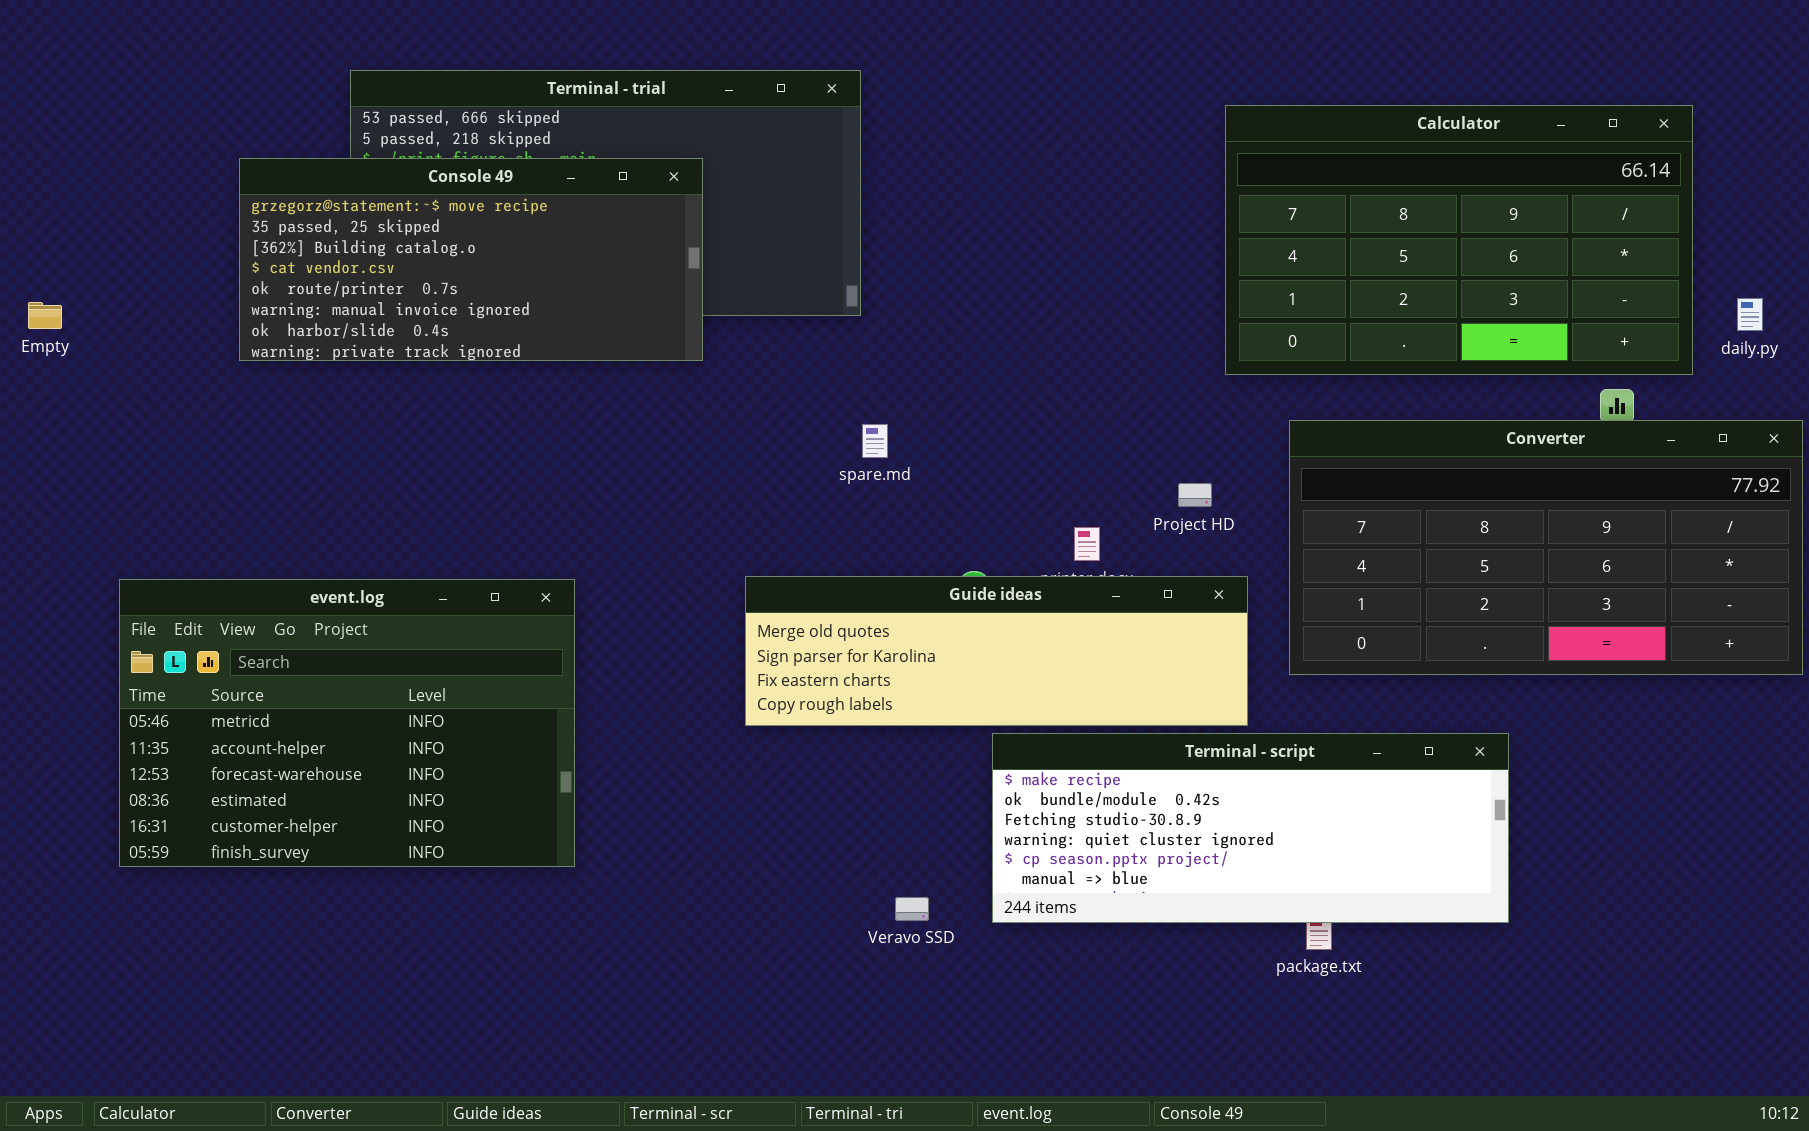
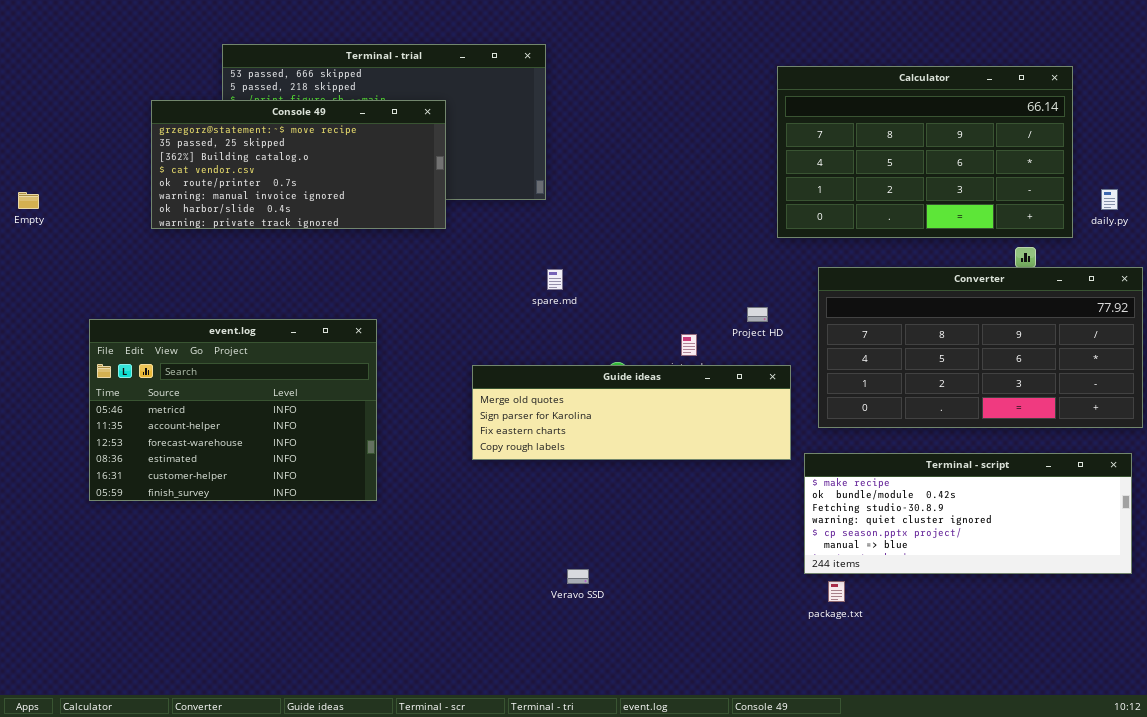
event.log: [119,579,575,867] -> [89,319,377,501], moved
Terminal - script: [992,733,1509,923] -> [804,453,1132,574], moved

